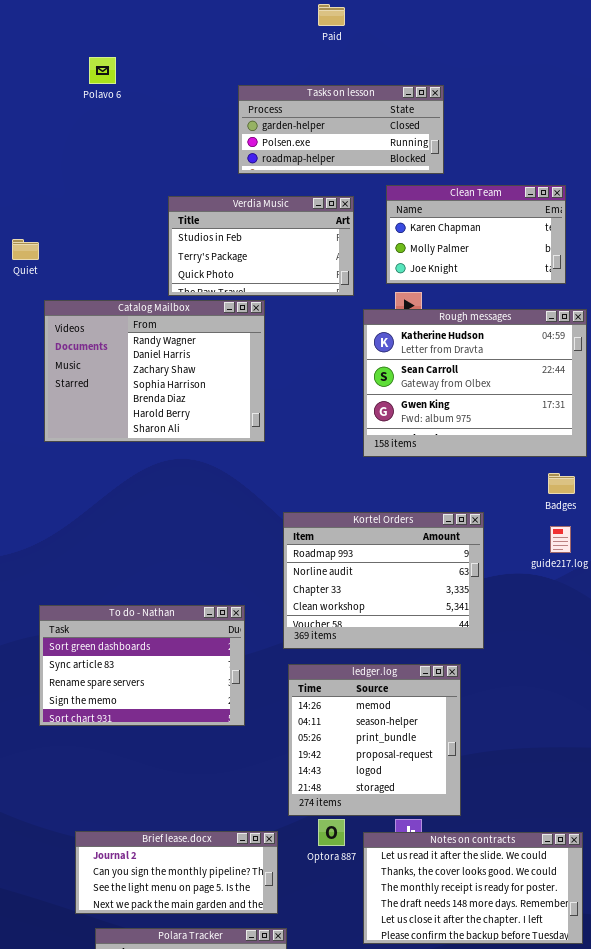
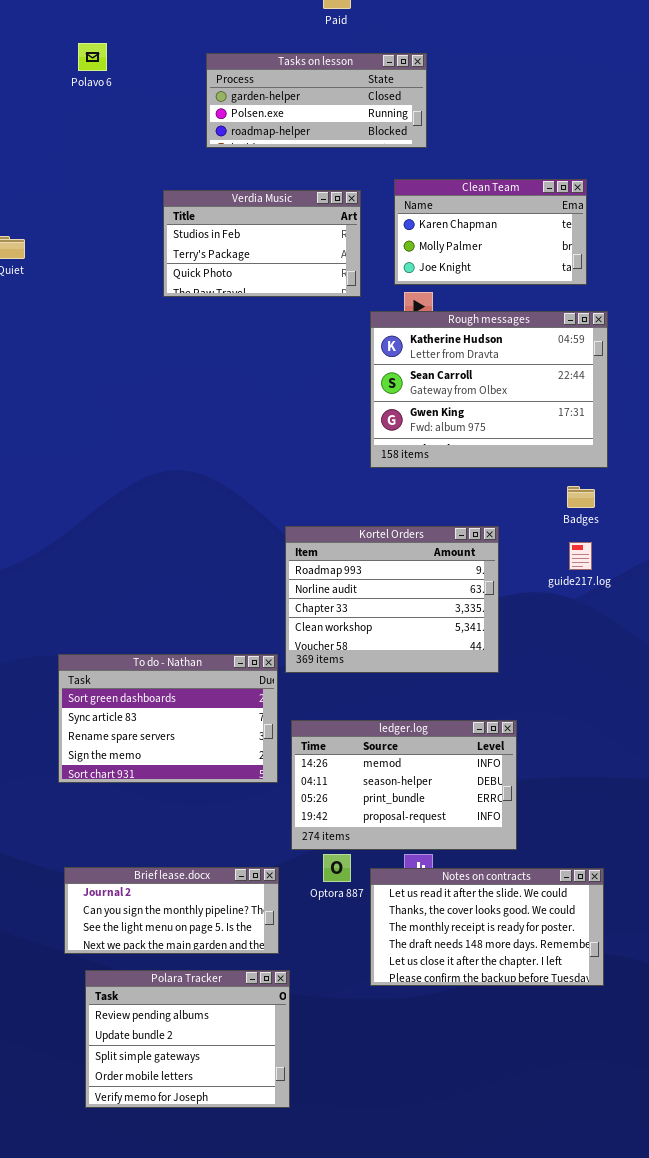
Tasks on lesson: [238,85,444,174] -> [206,53,427,148], moved
Catalog Mailbox: [44,300,265,442] -> none, closed
To do - Nathan: [39,605,245,726] -> [58,654,278,783], moved
ledger.log: [288,664,461,816] -> [291,720,517,850], resized

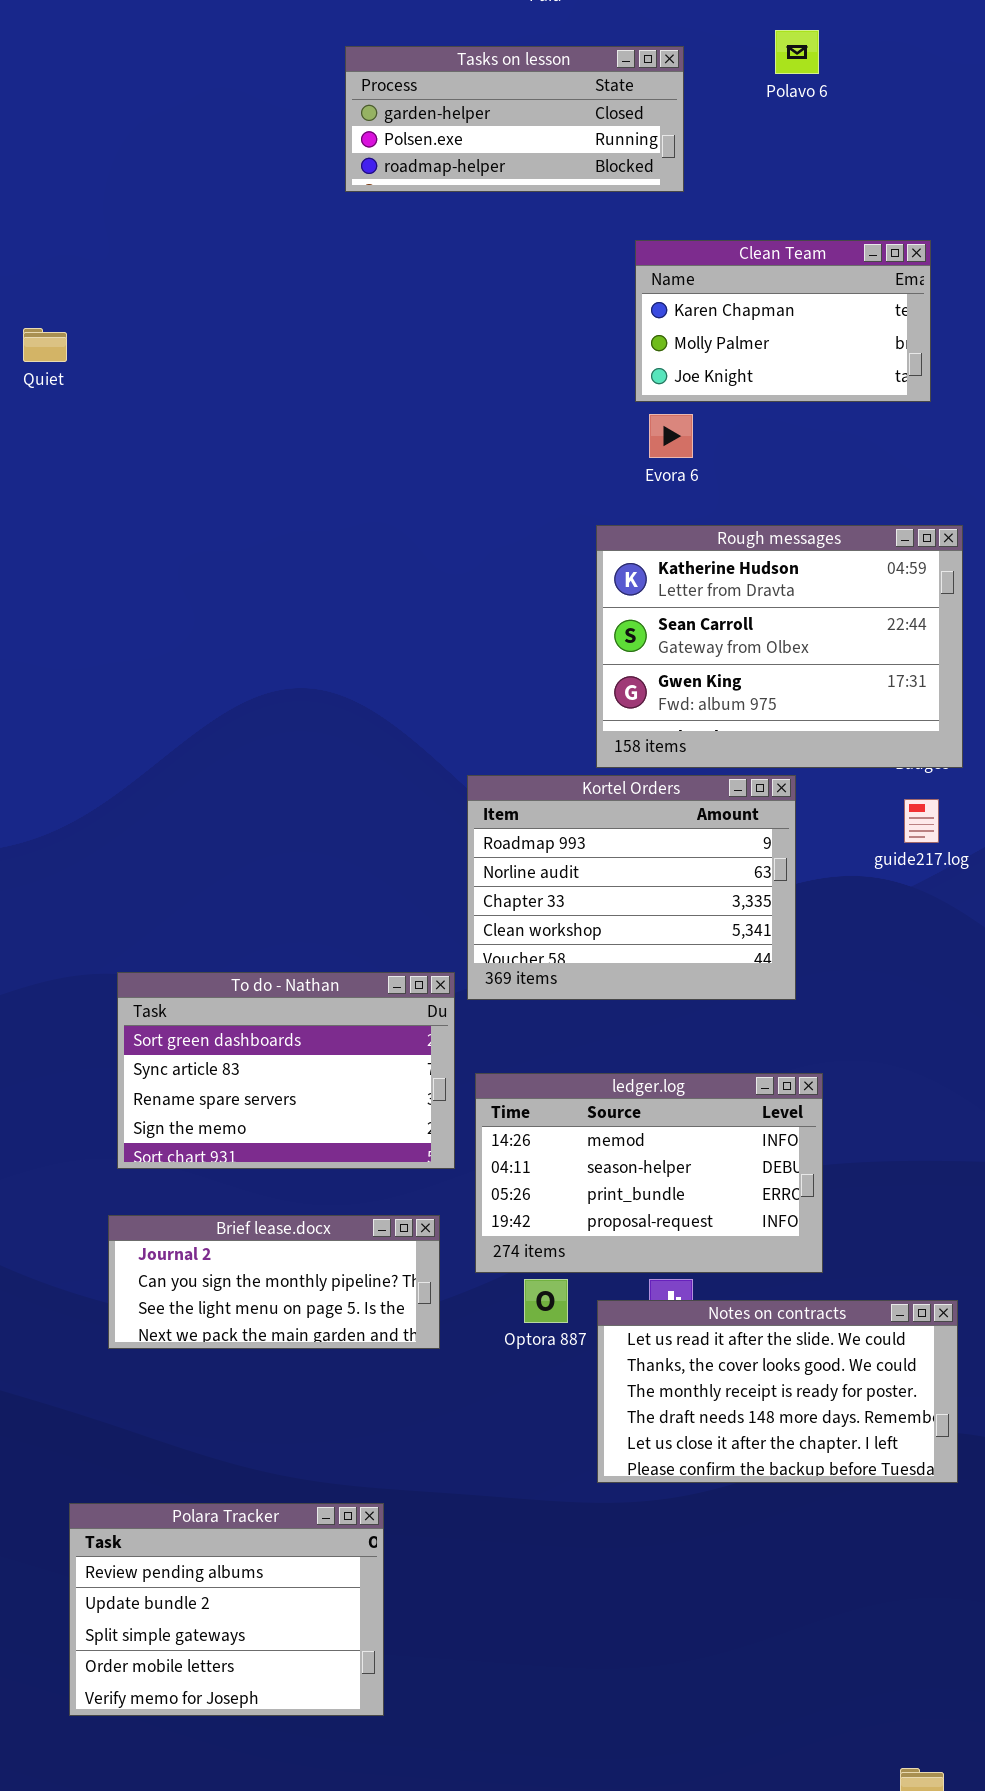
Polavo 6: [78,43,107,71] -> [775,30,819,74], moved
Verdia Music: [163,190,361,297] -> none, closed
Rough messages: [370,311,608,468] -> [596,525,963,768], moved
Brief lease.docx: [64,867,279,954] -> [108,1215,440,1349], moved
Polara Tracker: [85,970,290,1108] -> [69,1503,384,1716], moved

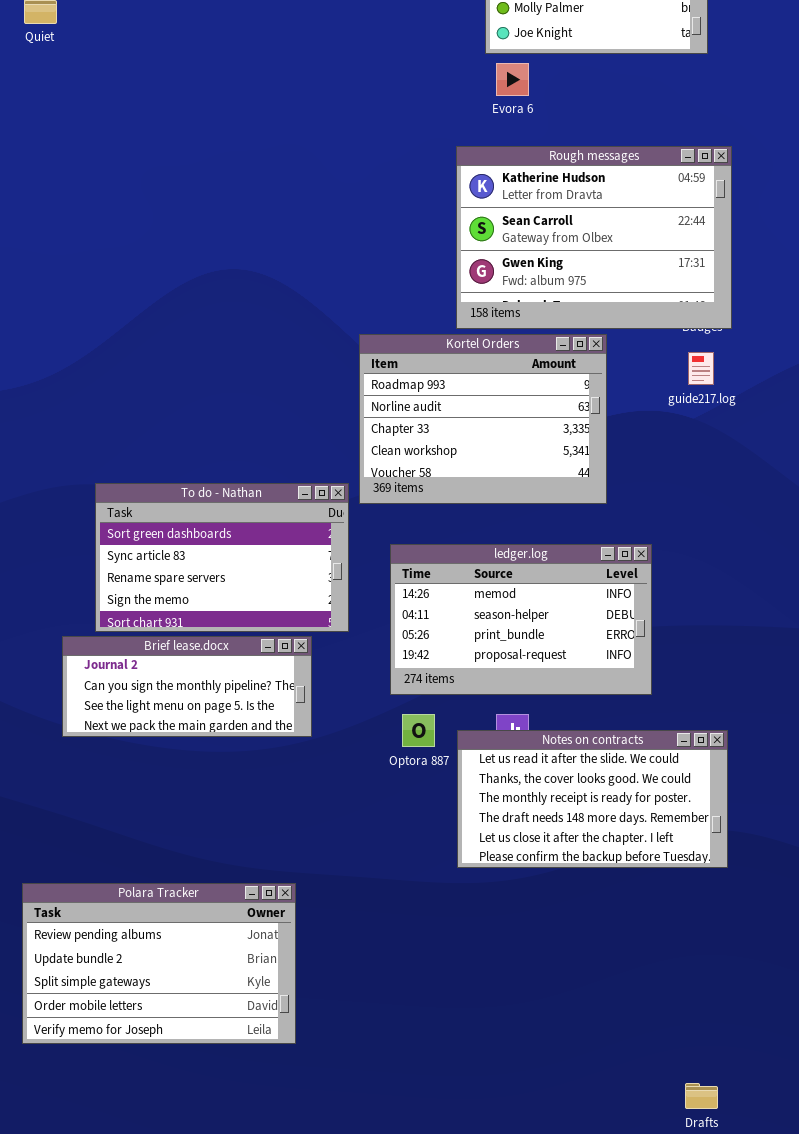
ledger.log: [475,1073,823,1273] -> [390,544,652,695], moved
Brief lease.docx: [108,1215,440,1349] -> [62,636,312,737], moved
Polara Tracker: [69,1503,384,1716] -> [22,883,296,1044], resized

